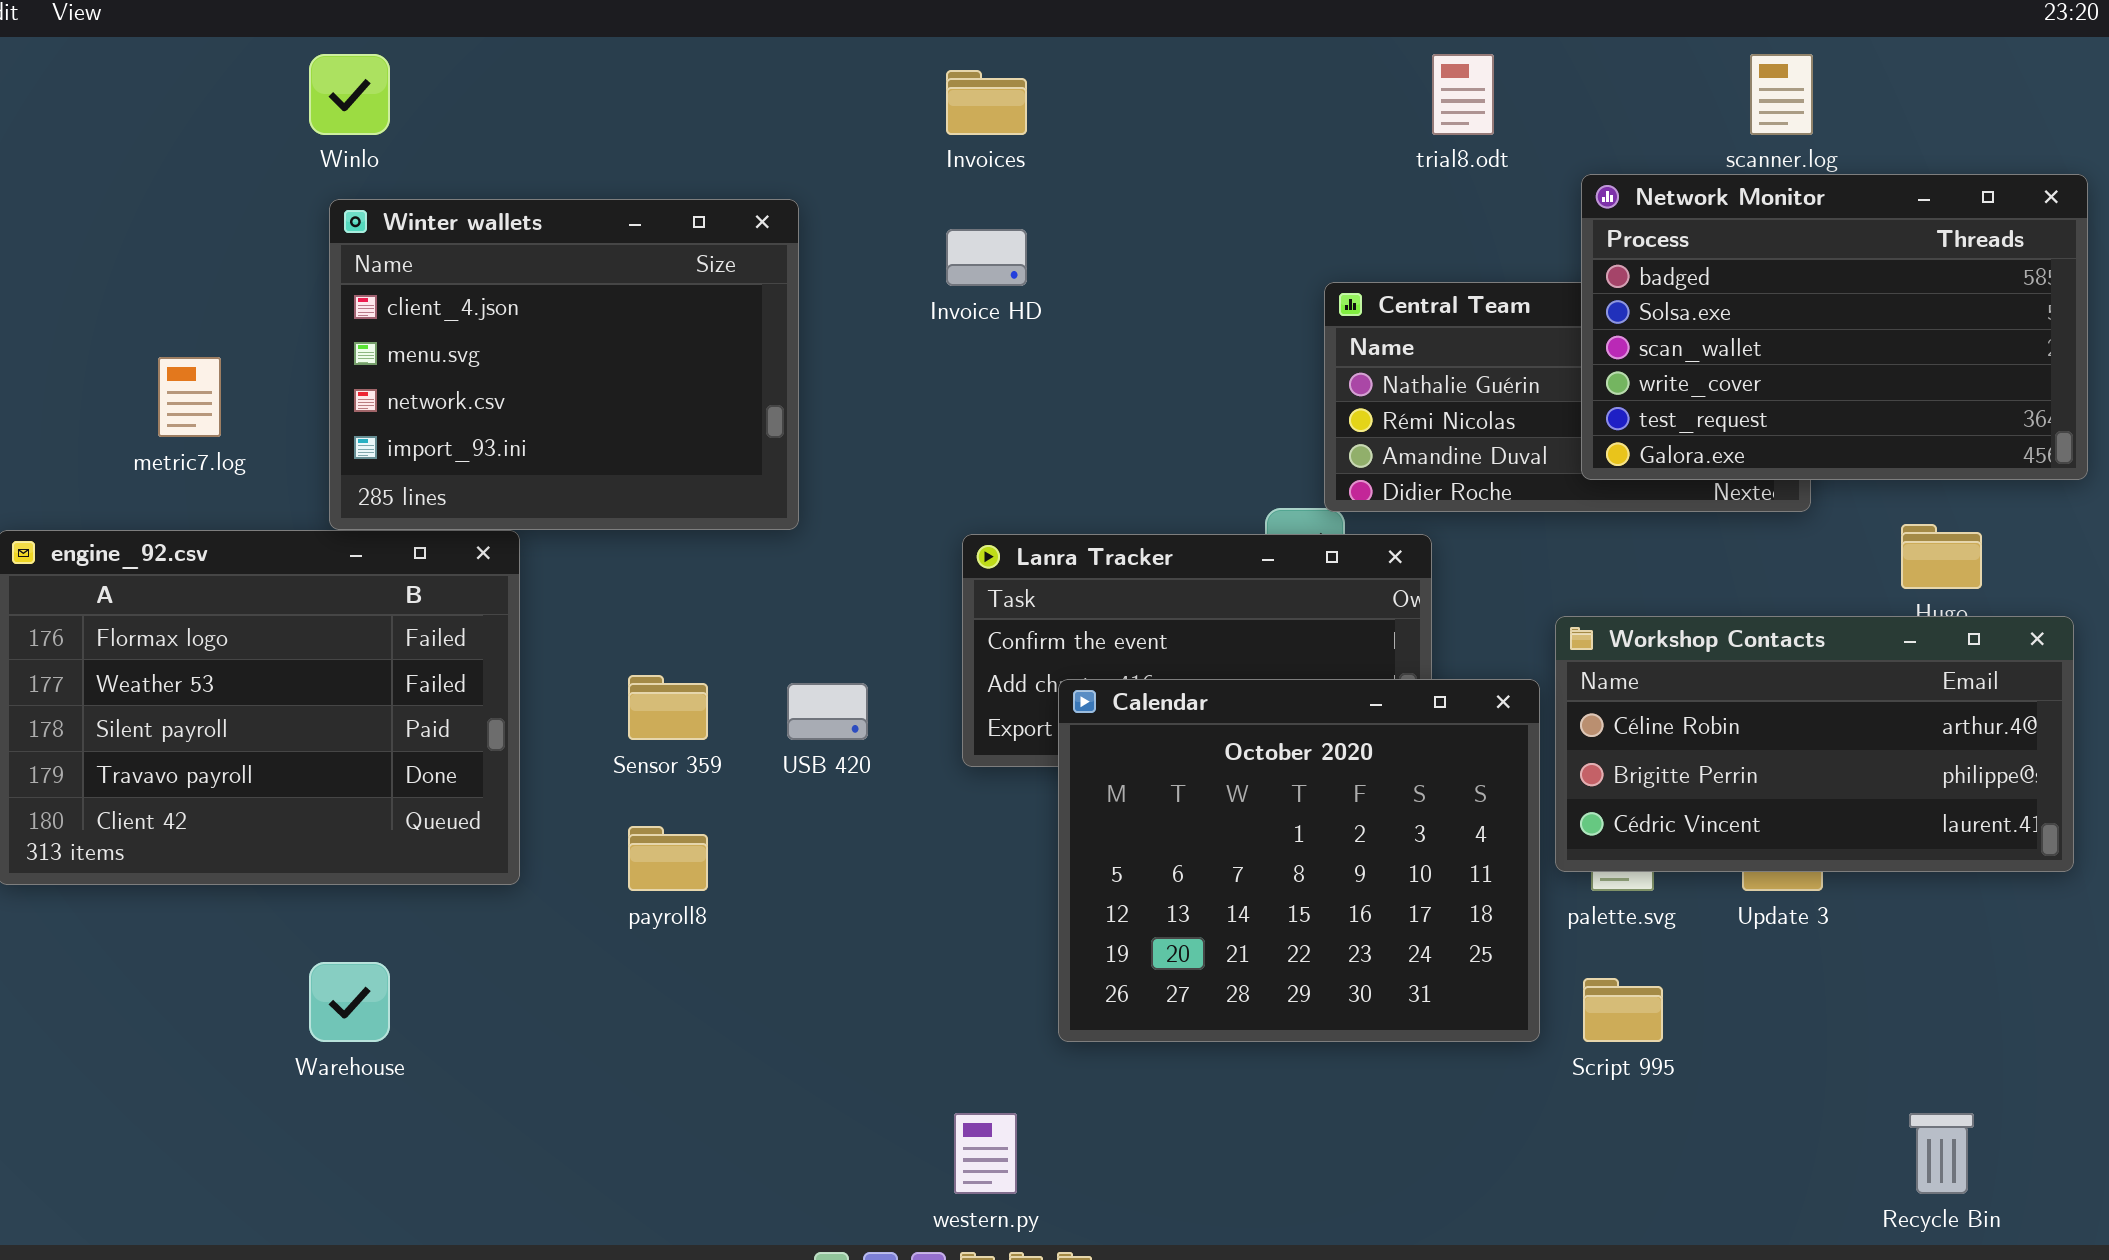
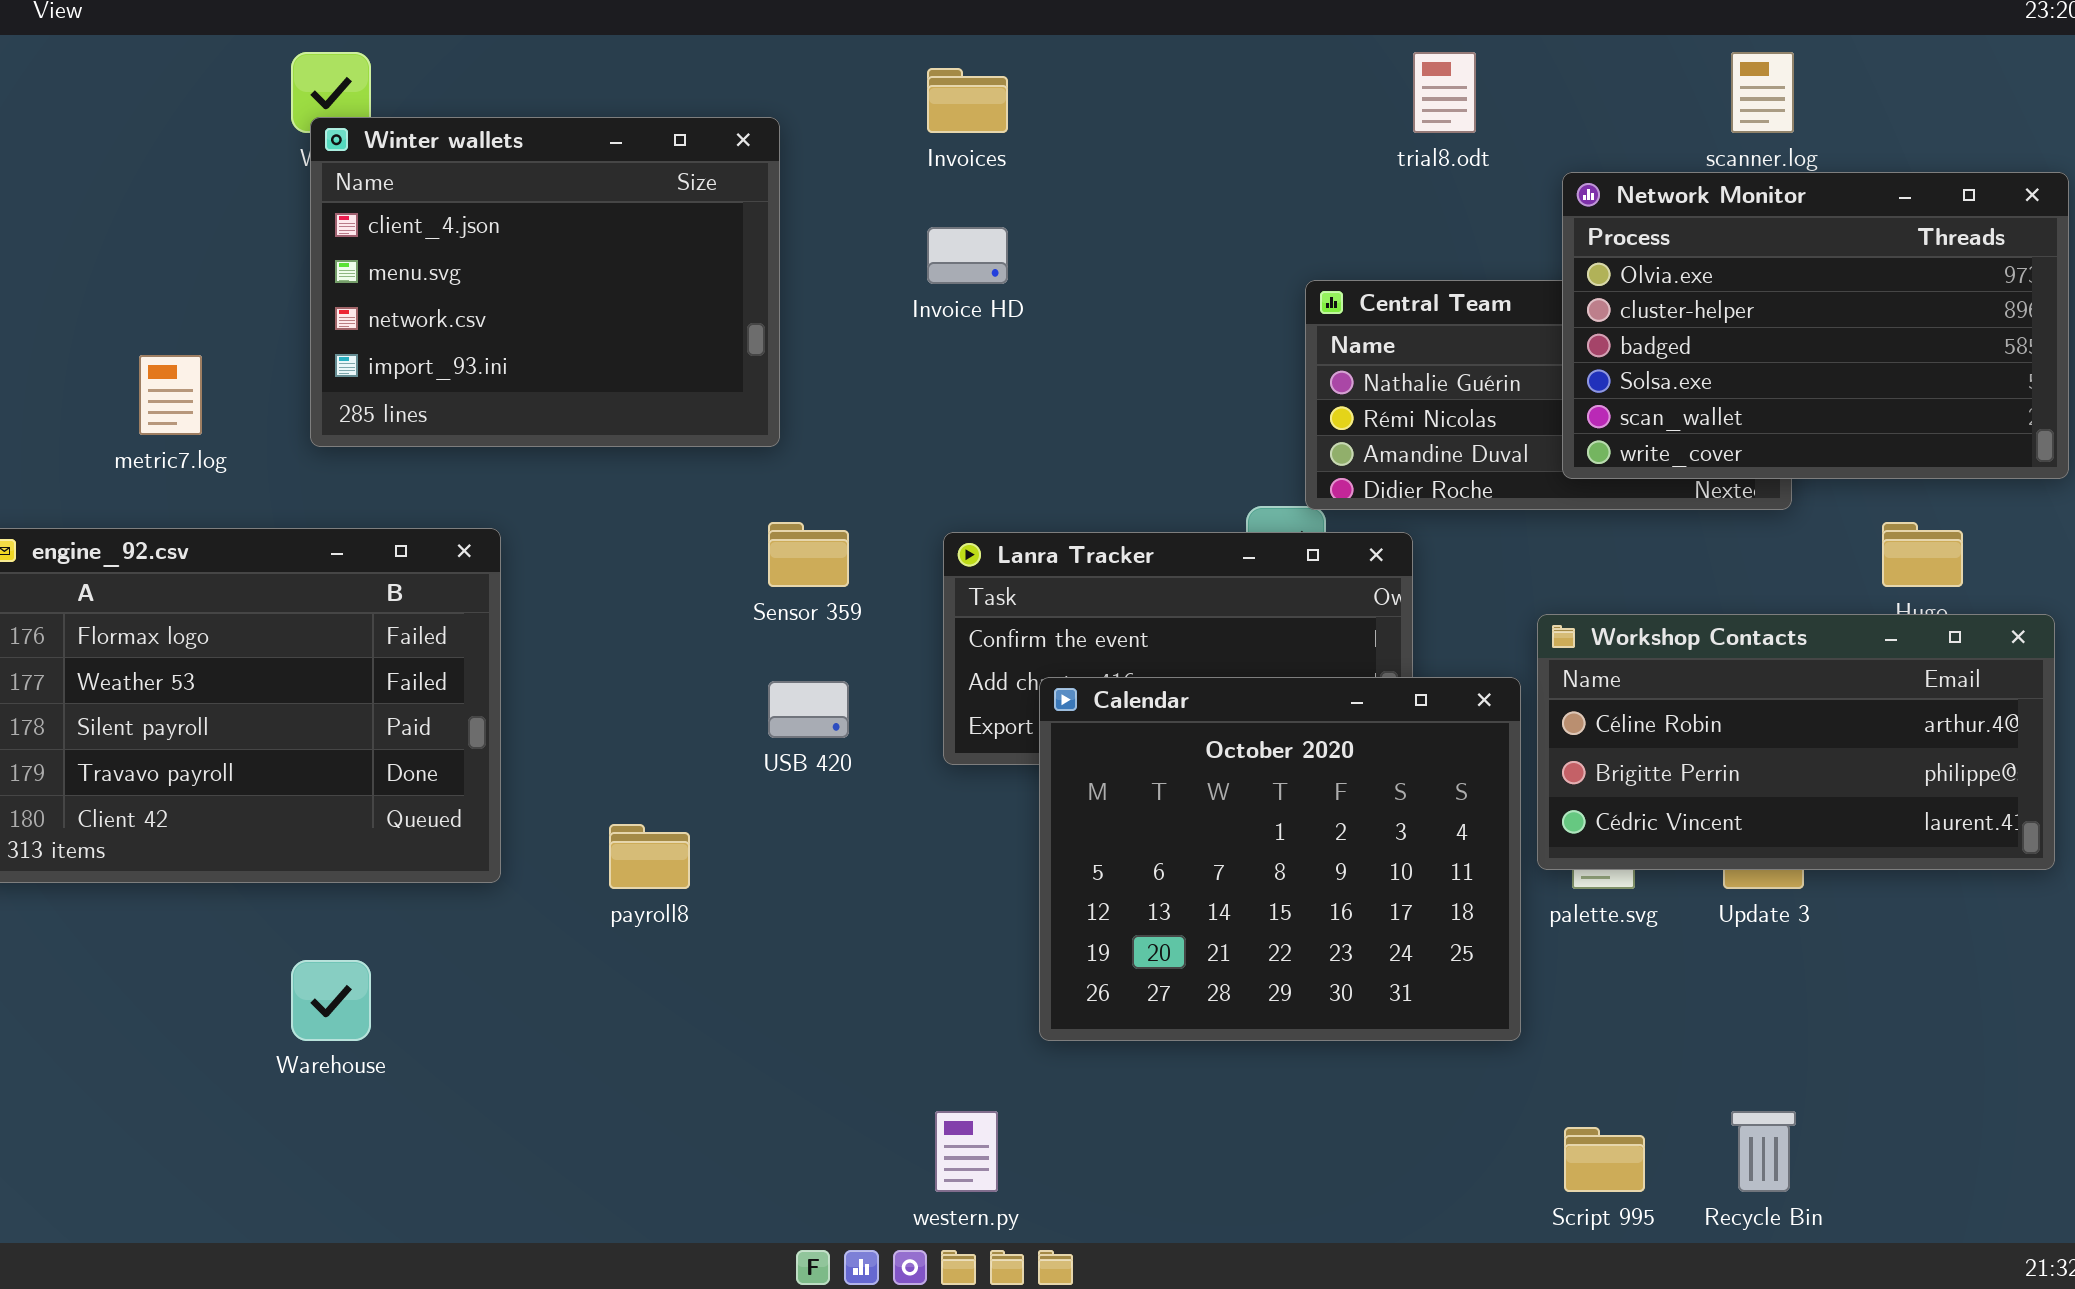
Network Monitor: [1581,174,2088,480] -> [1562,172,2069,479], scrolled up 2 rows
Winter wallets: [329,199,799,530] -> [310,117,780,447], moved
Sensor 359: [628,675,708,740] -> [768,522,849,587], moved
Script 995: [1583,978,1663,1042] -> [1564,1127,1645,1192], moved
Recycle Bin: [1909,1113,1974,1194] -> [1731,1111,1796,1192], moved

